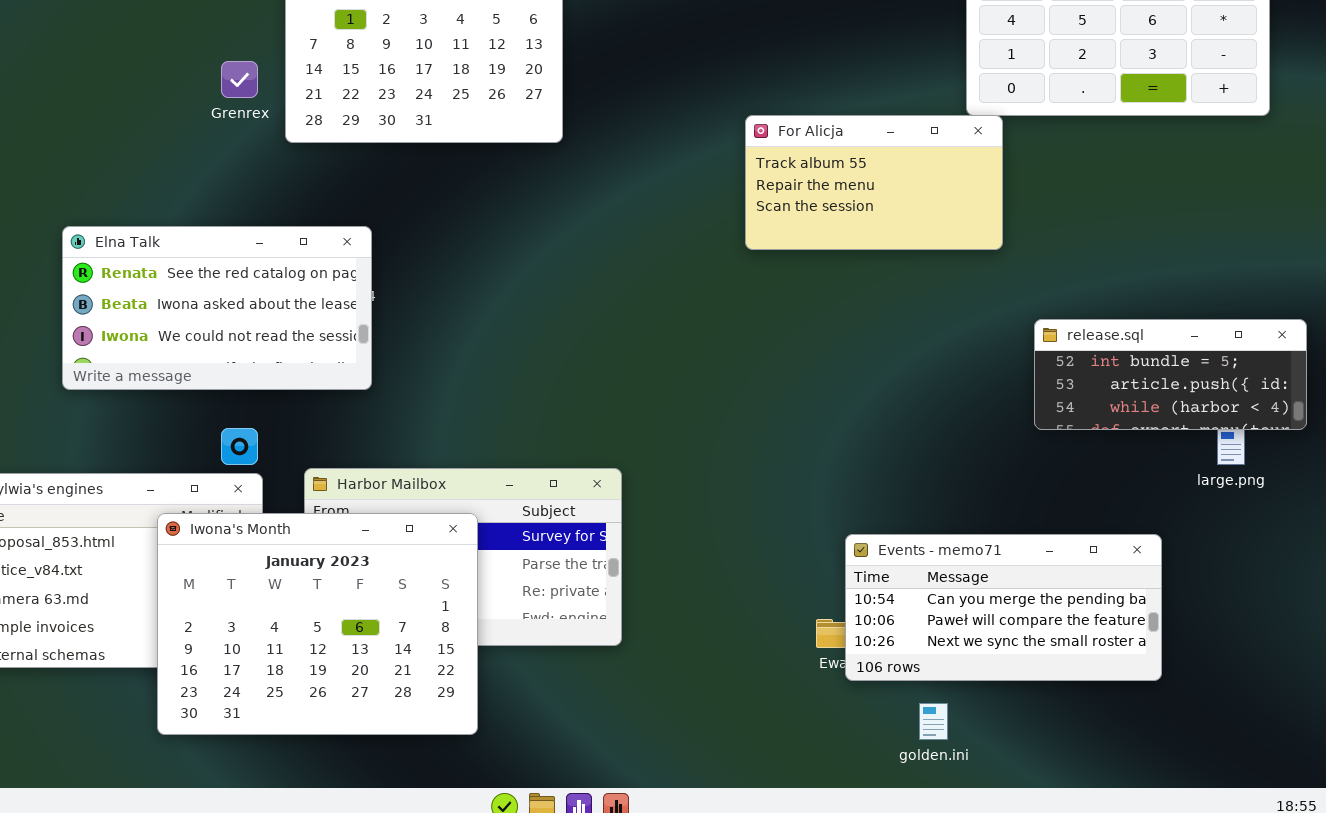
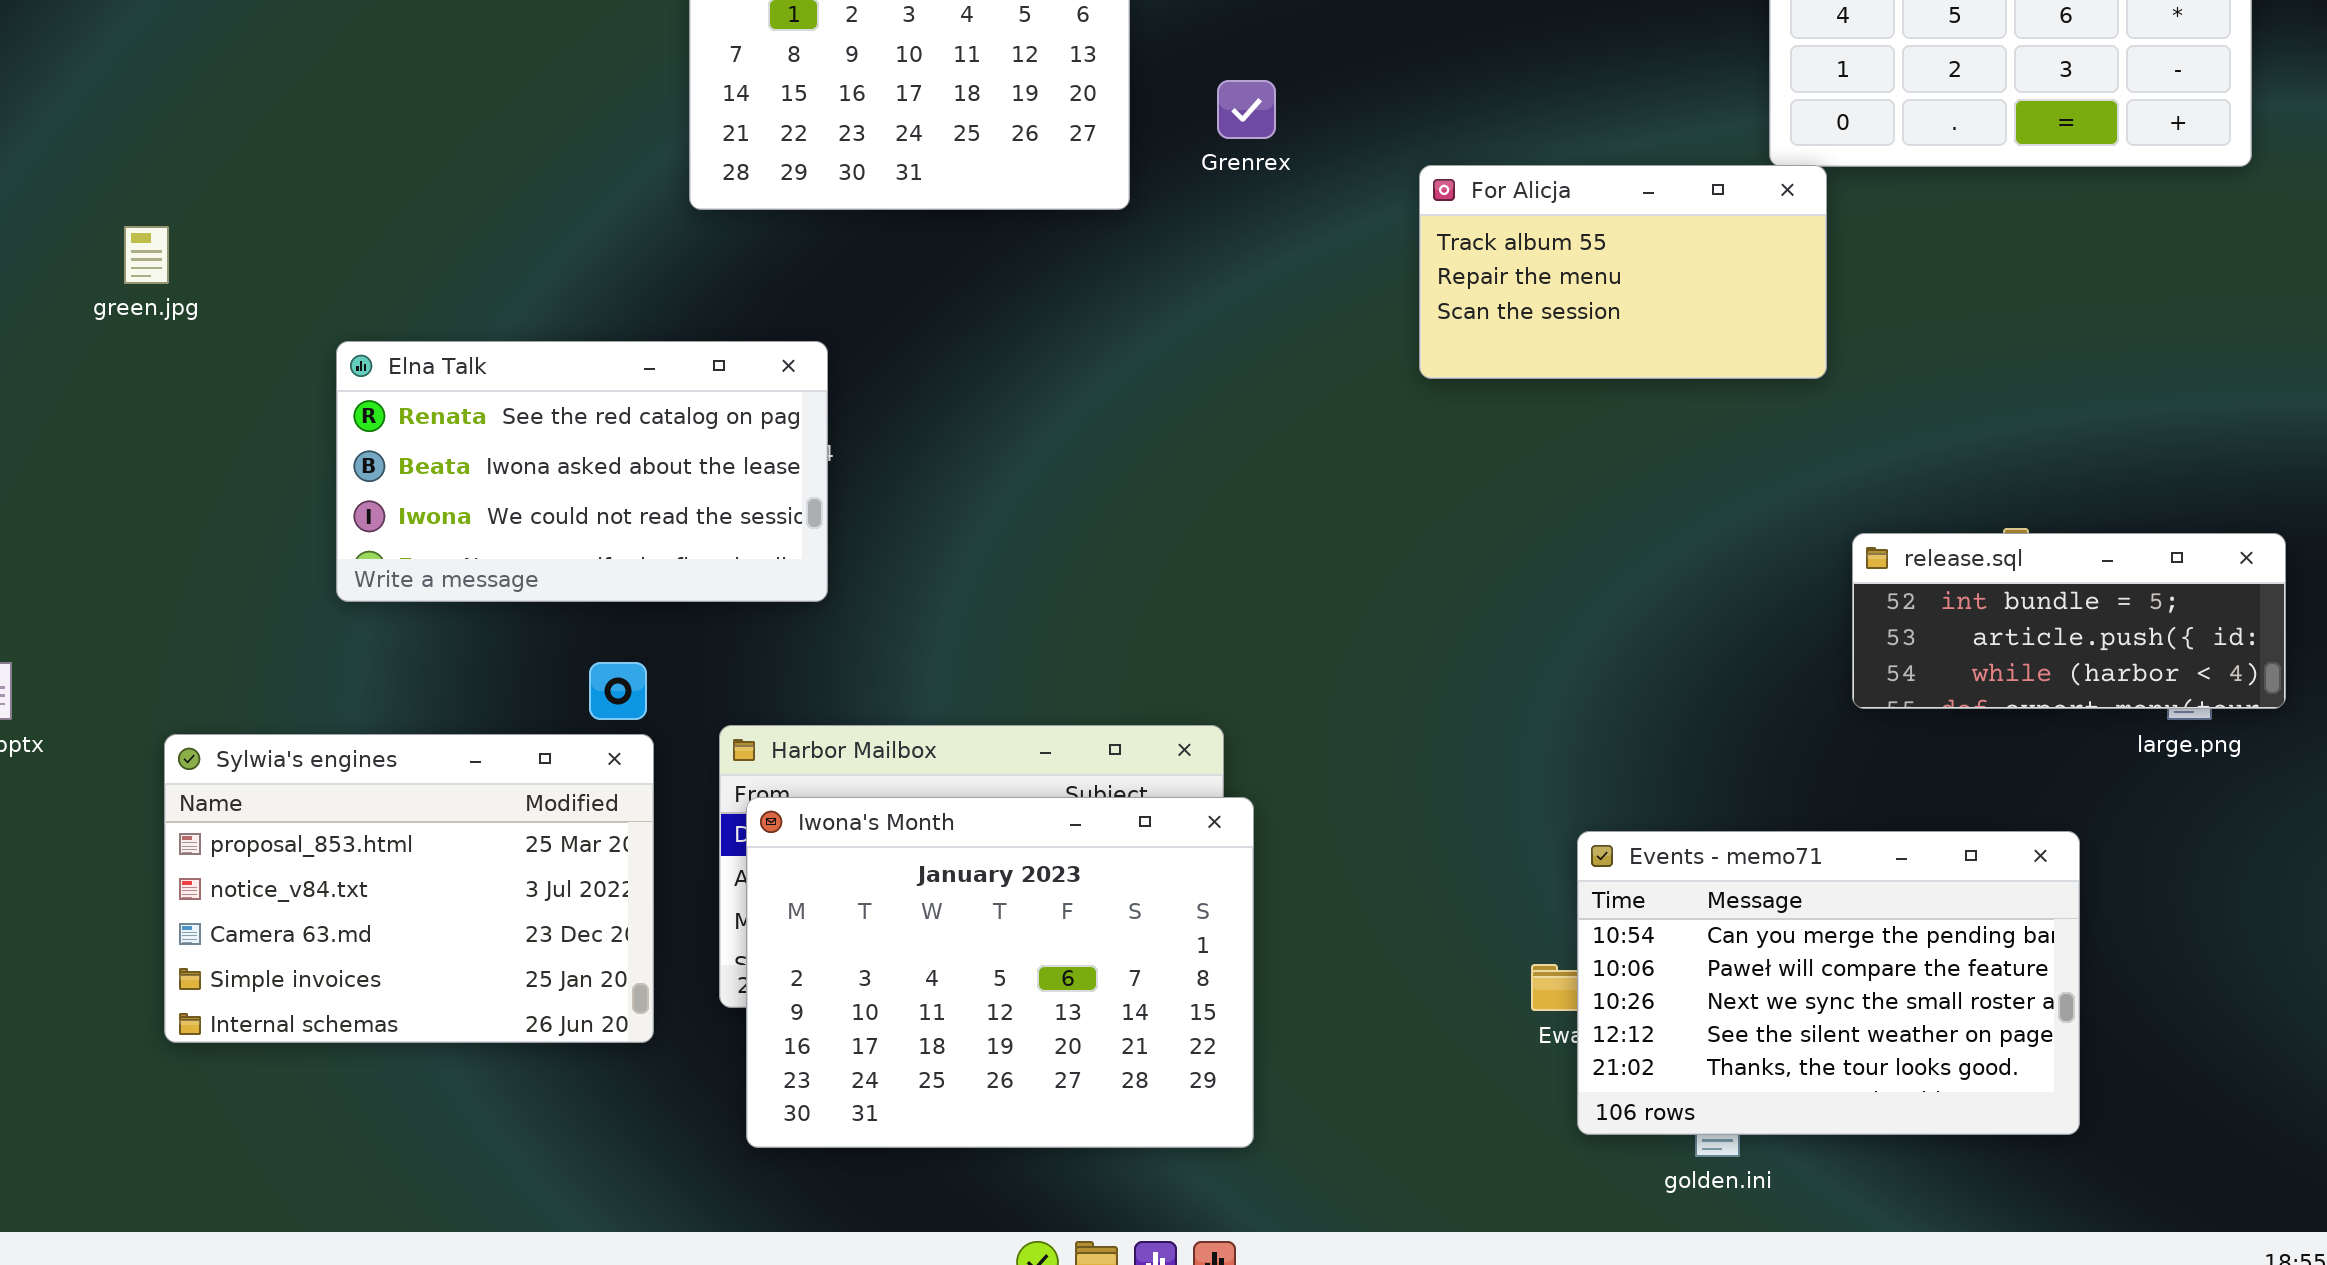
Grenrex: [221,61,258,98] -> [1217,80,1276,139], moved
release.sql: [1034,319,1307,430] -> [1852,533,2286,709], moved
Iwona's Month: [157,513,478,735] -> [746,797,1254,1148], moved
Events - memo71: [845,534,1162,681] -> [1577,831,2080,1135], resized

